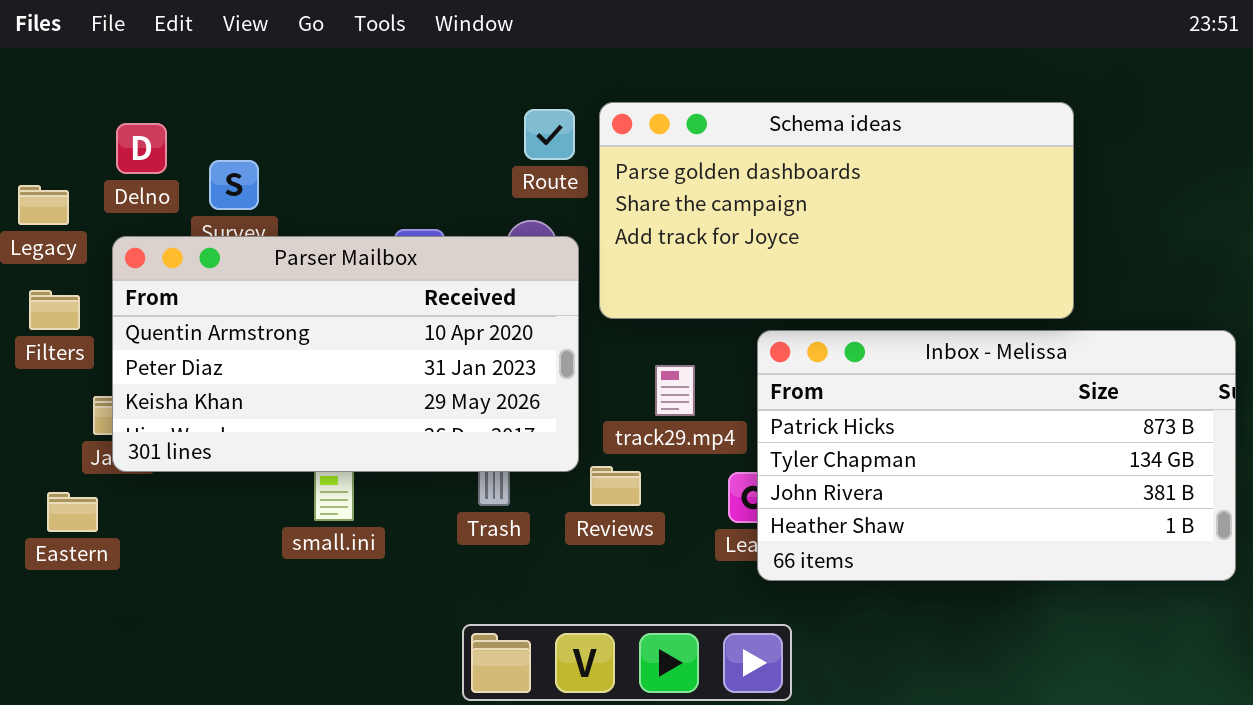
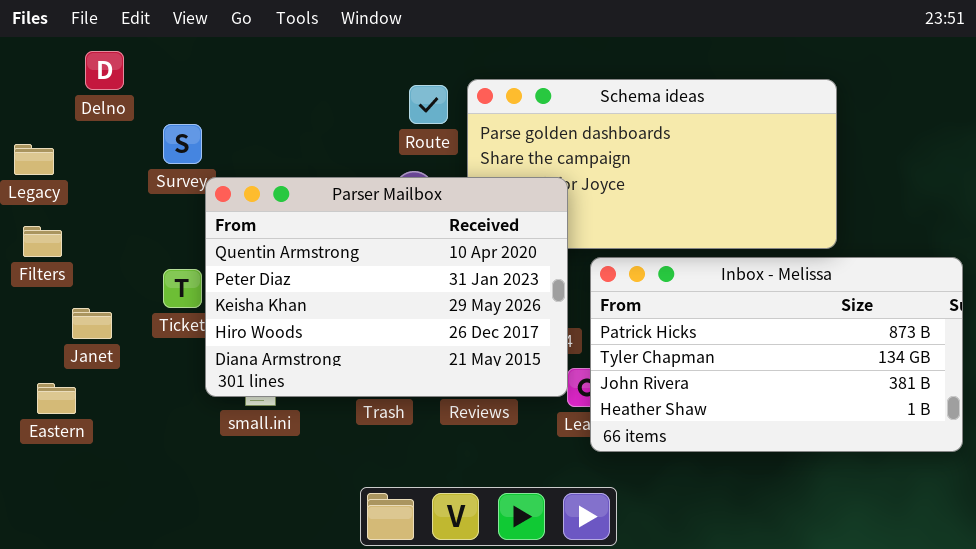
Delno: [116,123,167,174] -> [85,51,124,90], moved
Parser Mailbox: [112,236,579,472] -> [205,177,568,397], moved, resized

